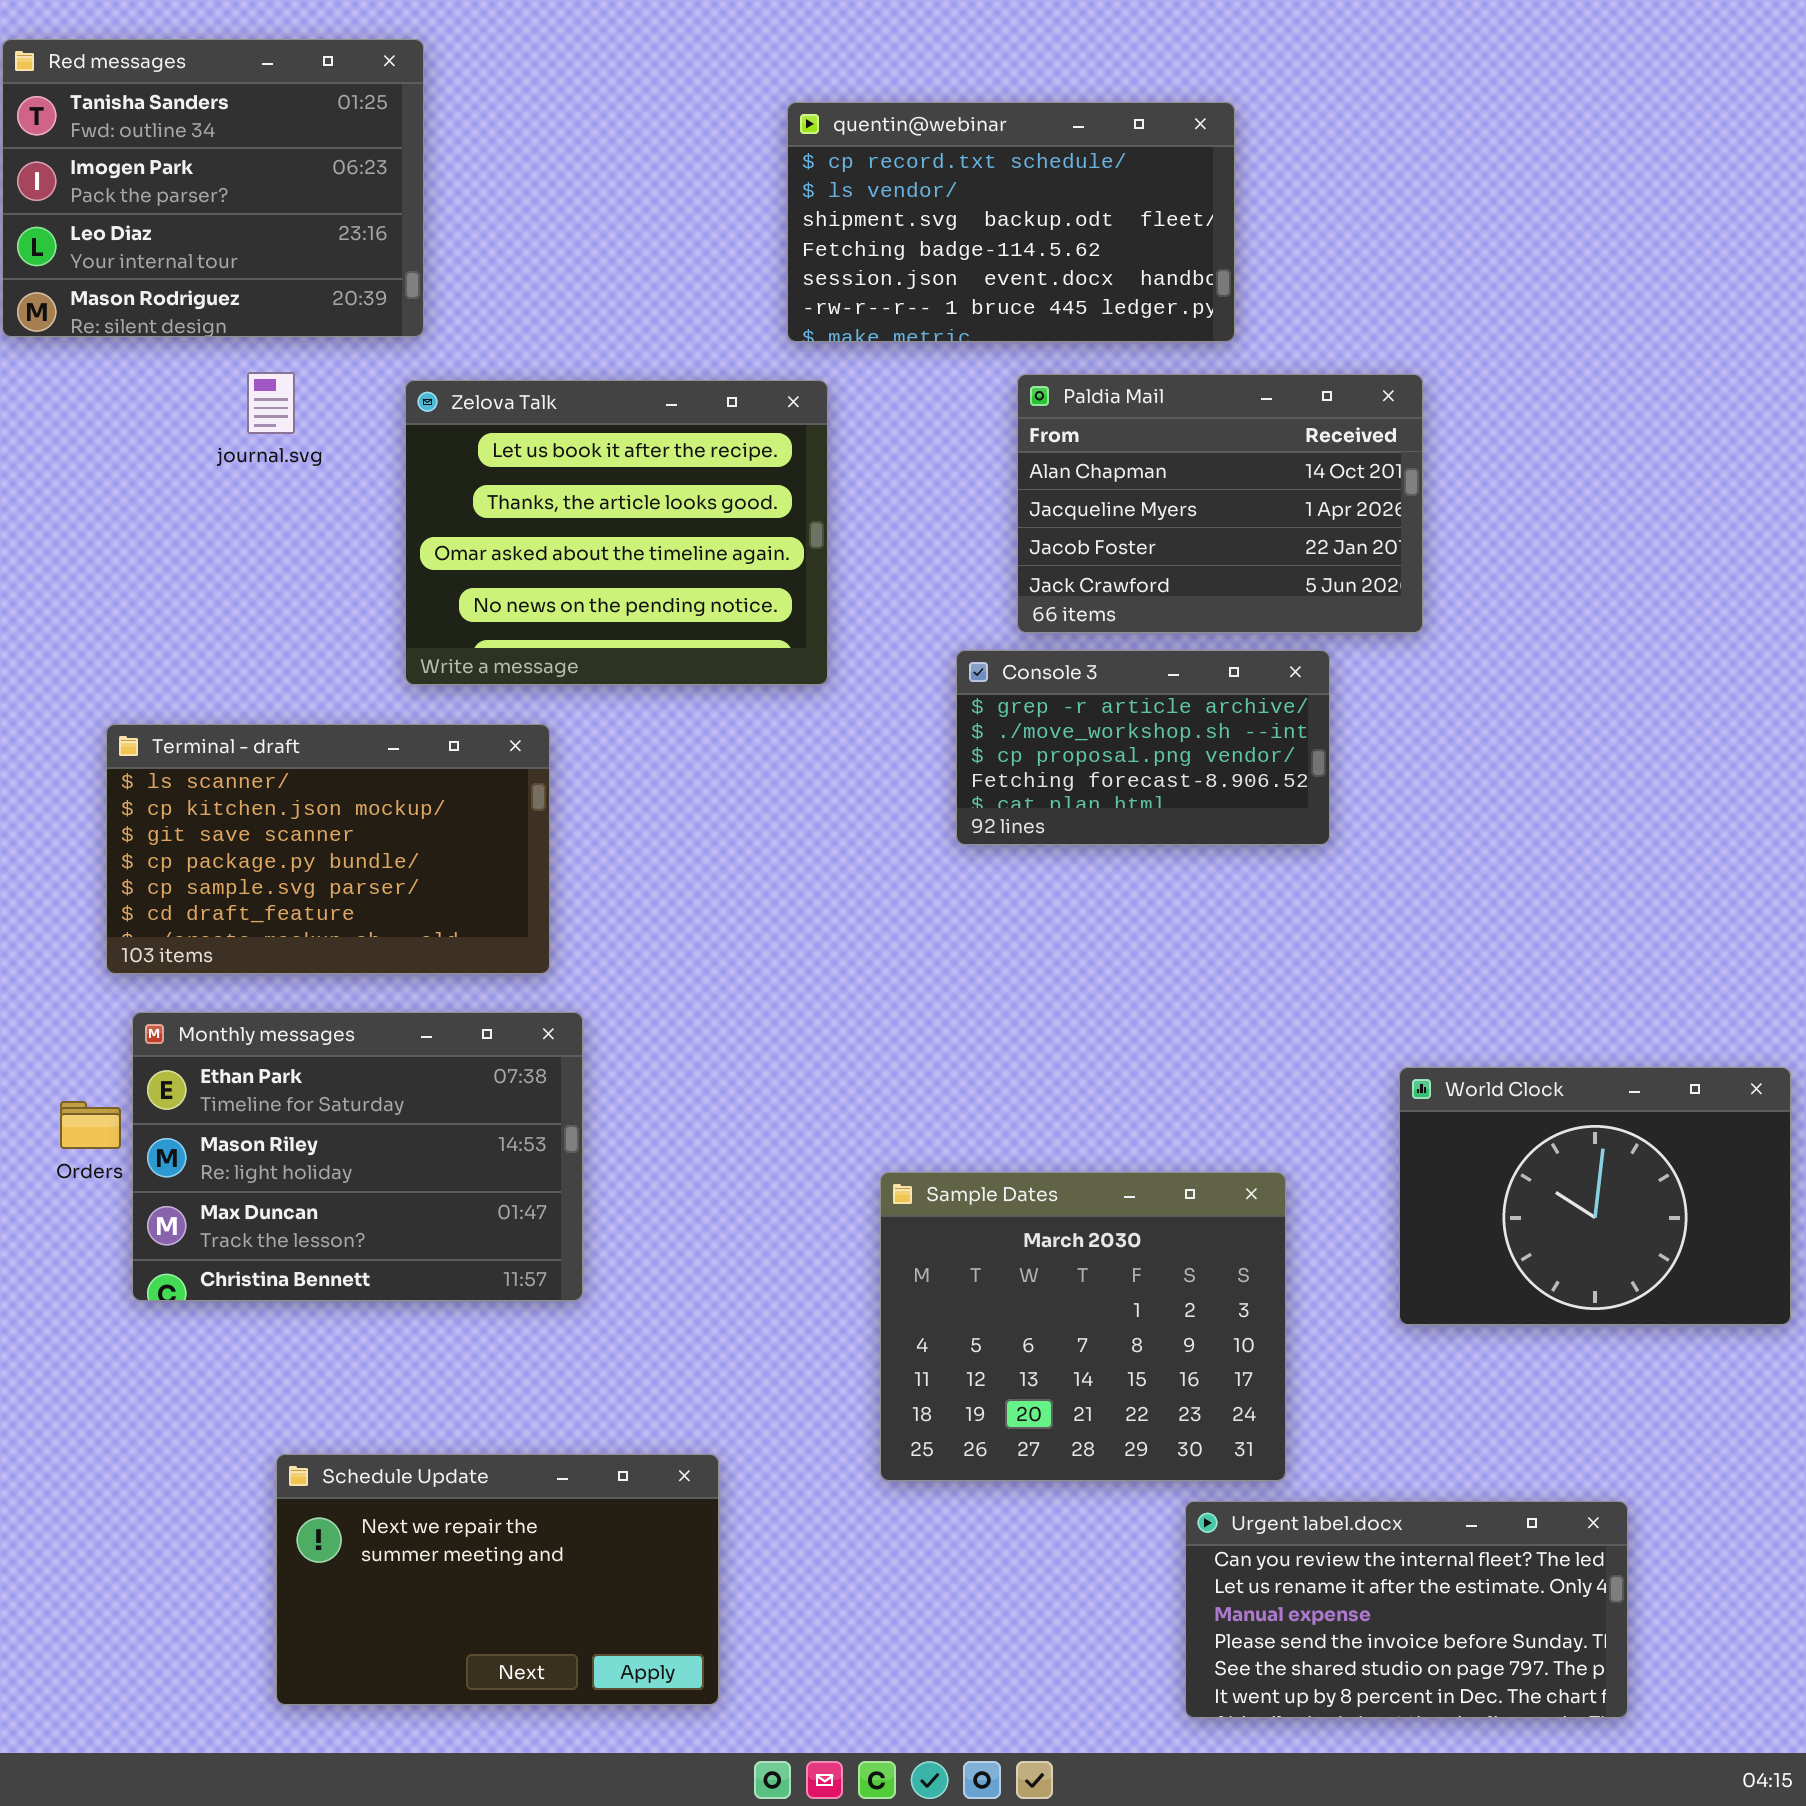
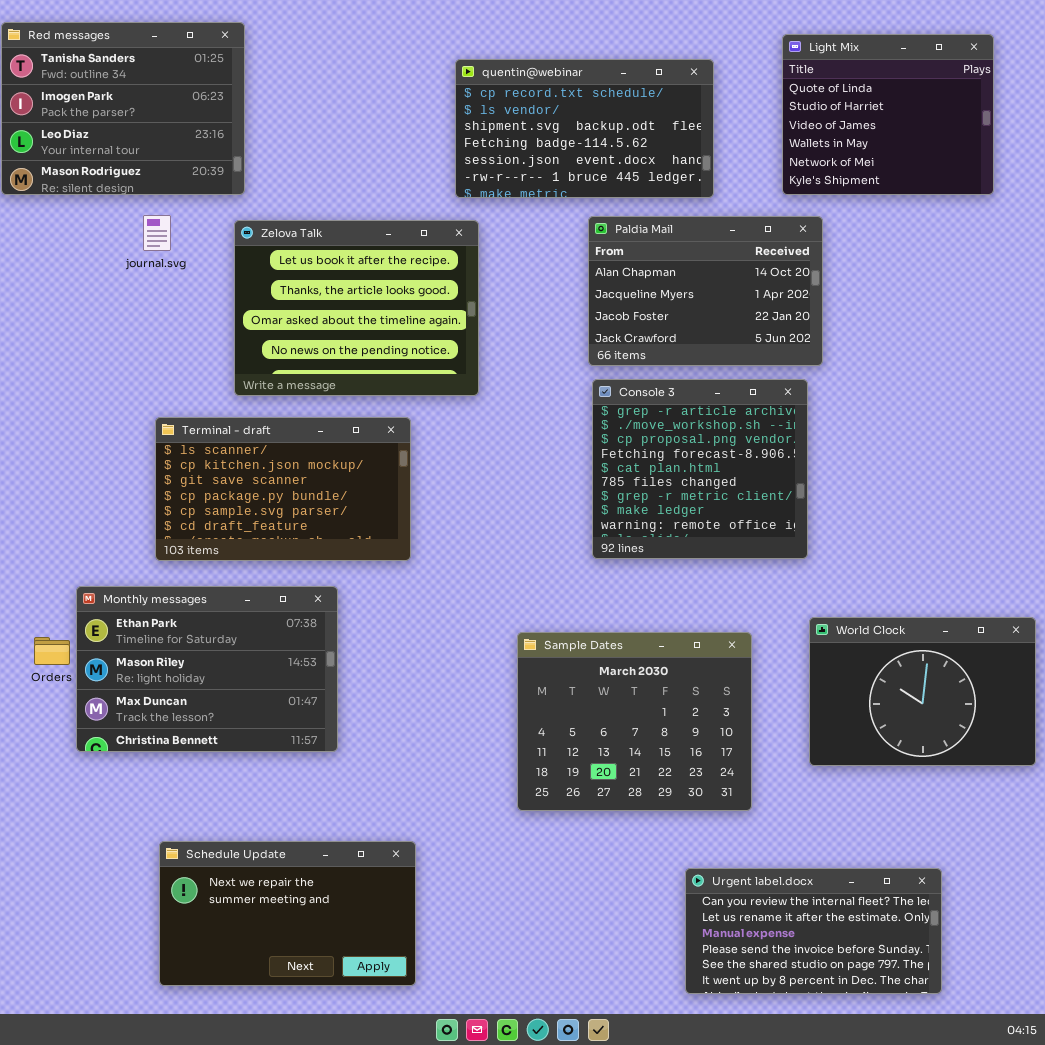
Light Mix: none -> [782,34,994,195], opened
Console 3: [956,650,1330,845] -> [592,379,808,559], moved, resized
Terminal - draft: [106,724,550,974] -> [155,417,411,561], moved
Sample Dates: [880,1172,1286,1481] -> [517,632,752,811], moved

